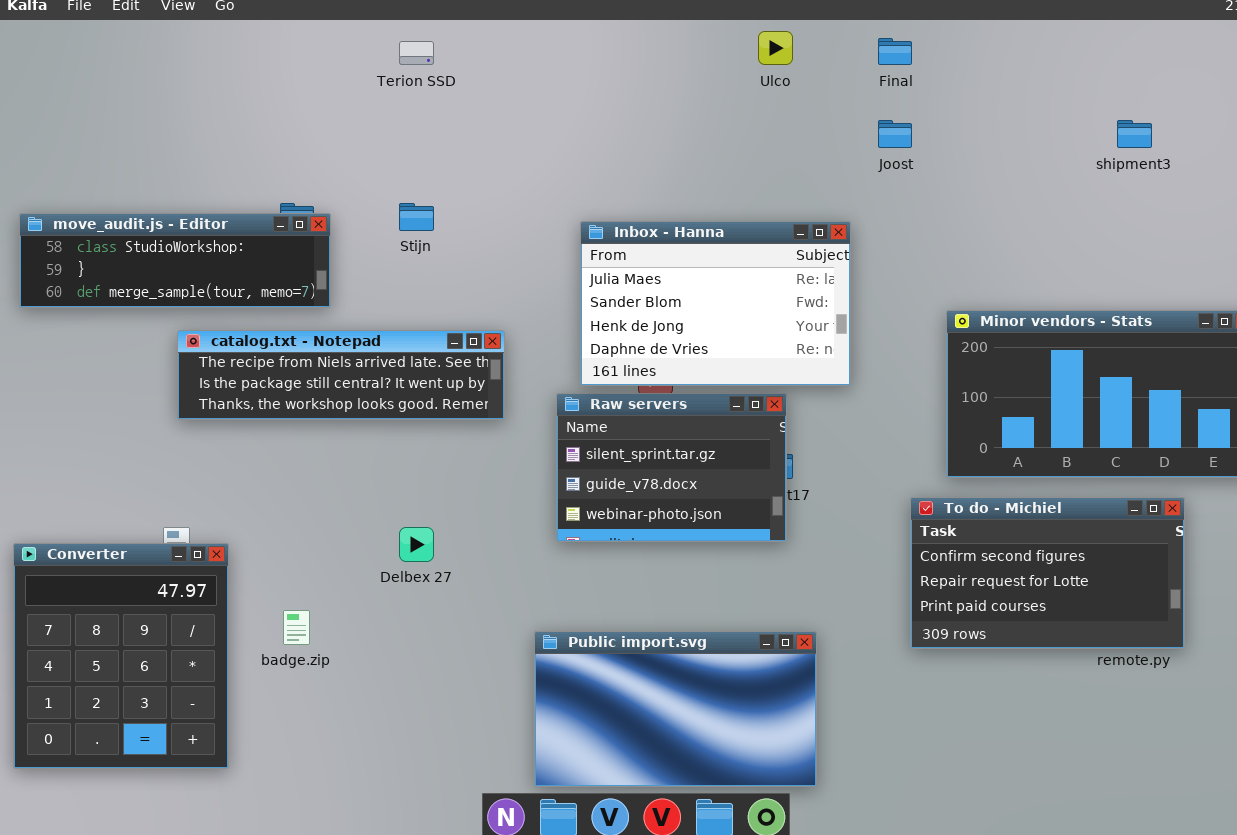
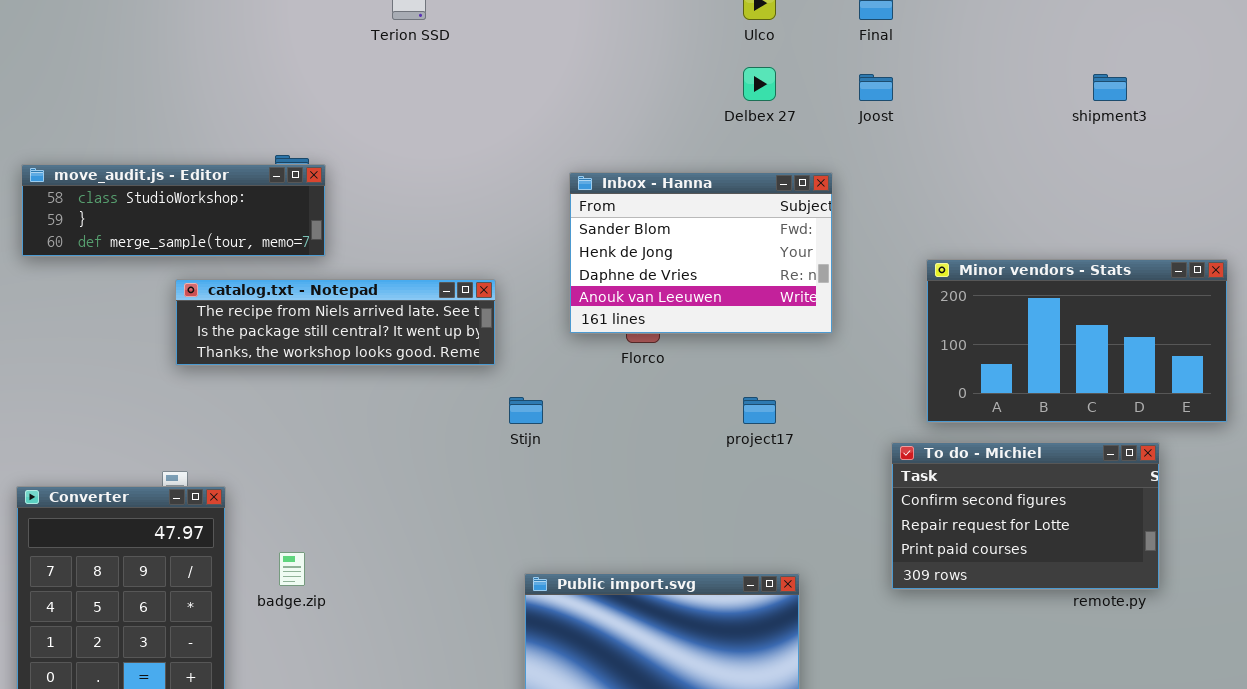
Stijn: [399,203,434,231] -> [509,397,543,424], moved
Inbox - Hanna: [580,221,851,386] -> [569,172,833,334], scrolled down 1 row
Raw servers: [556,393,787,542] -> none, closed
Delbex 27: [399,527,434,562] -> [743,67,776,101], moved

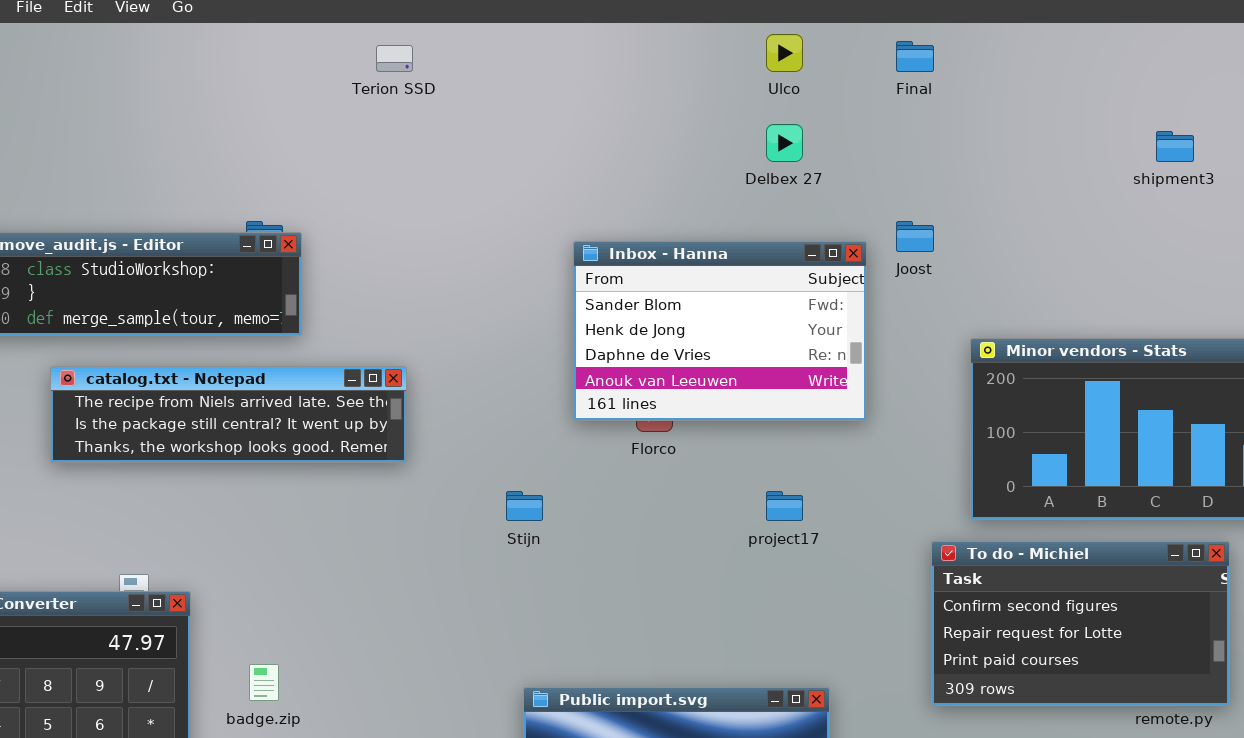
Joost: [859,74,893,101] -> [896,221,934,252], moved
catalog.txt - Notepad: [175,279,496,366] -> [50,366,407,463], moved

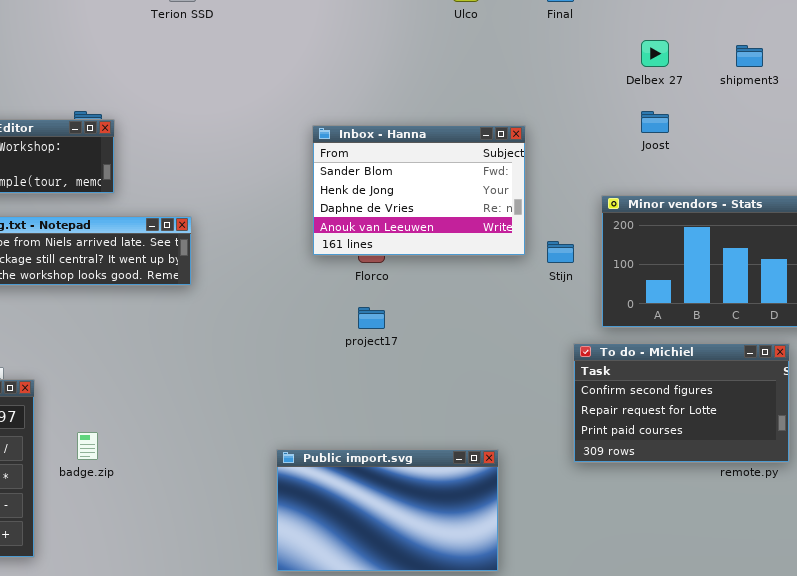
Delbex 27: [766,124,803,162] -> [641,40,669,67], moved
Joost: [896,221,934,252] -> [641,111,669,133], moved
Stijn: [506,491,543,521] -> [547,241,574,263], moved
project17: [766,491,803,521] -> [358,307,385,329], moved

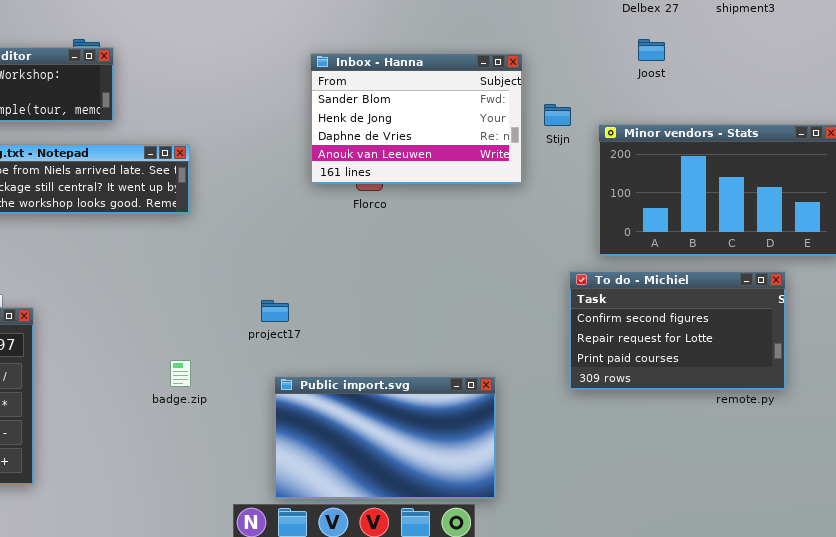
Stijn: [547,241,574,263] -> [544,104,571,126], moved
project17: [358,307,385,329] -> [261,300,289,322], moved
badge.zip: [77,432,98,460] -> [170,360,191,387], moved

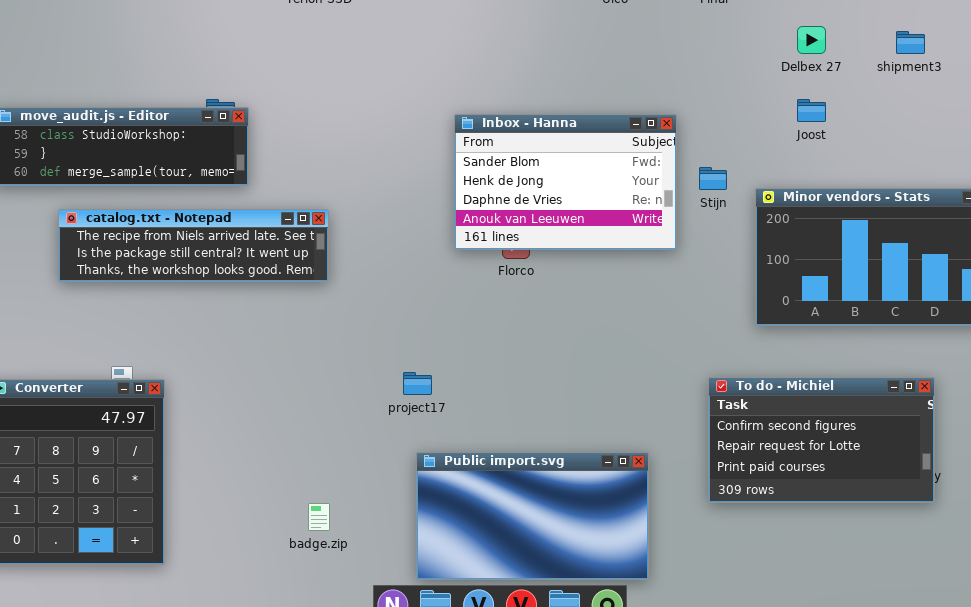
To do - Michiel: [569,271,786,390] -> [708,377,935,503], moved
badge.zip: [170,360,191,387] -> [308,503,330,531], moved

